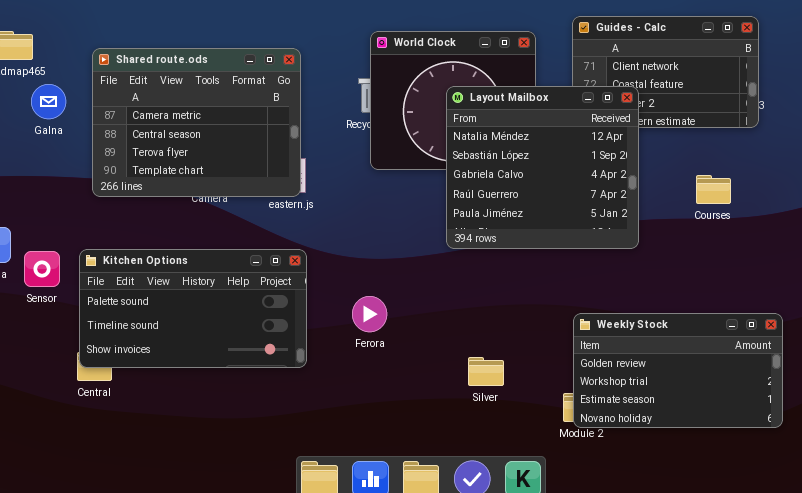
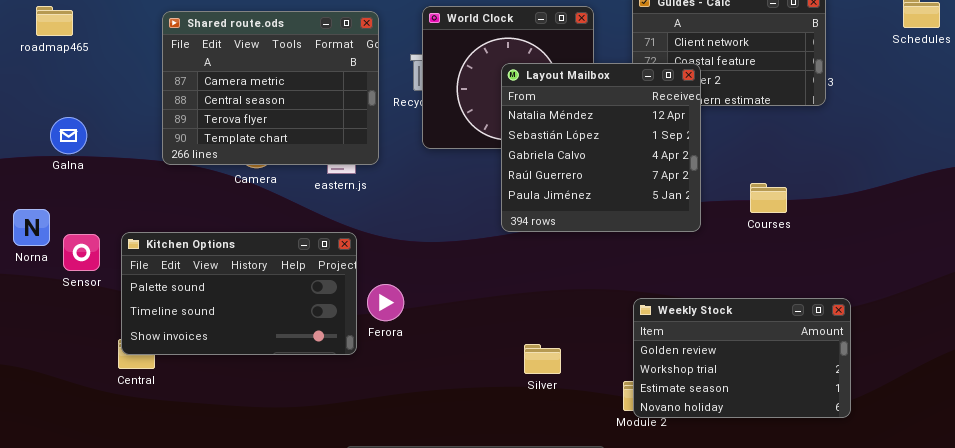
Shared route.ods: [92,48,301,197] -> [162,11,379,165], moved
Galna: [31,84,66,119] -> [50,117,87,154], moved
Courses: [696,175,731,204] -> [750,183,787,213], moved
Ferora: [352,296,387,332] -> [367,284,404,321], moved

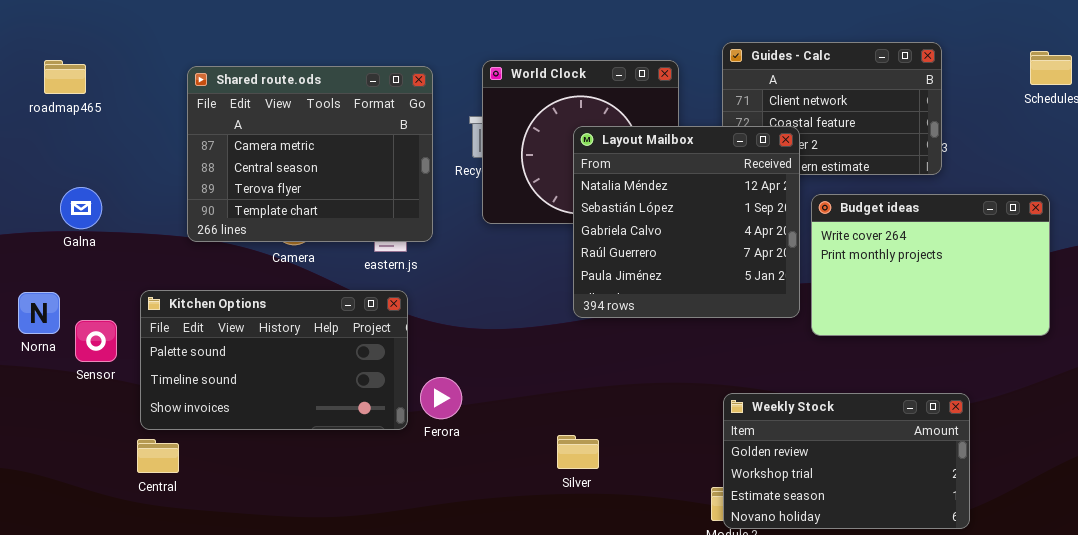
Budget ideas: none -> [811,194,1050,336], opened
Kitchen Options: [121,232,357,355] -> [140,290,408,430], moved
Silver: [524,344,561,374] -> [557,435,599,469], moved

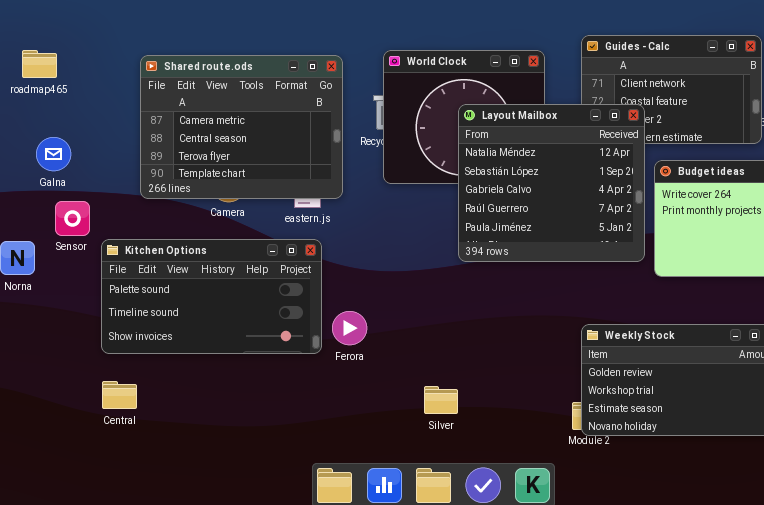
Galna: [60,187,102,229] -> [36,137,71,171], moved
Sensor: [75,320,117,362] -> [55,201,90,236], moved
Silver: [557,435,599,469] -> [424,386,458,414], moved
Central: [137,439,179,473] -> [102,381,137,409], moved

